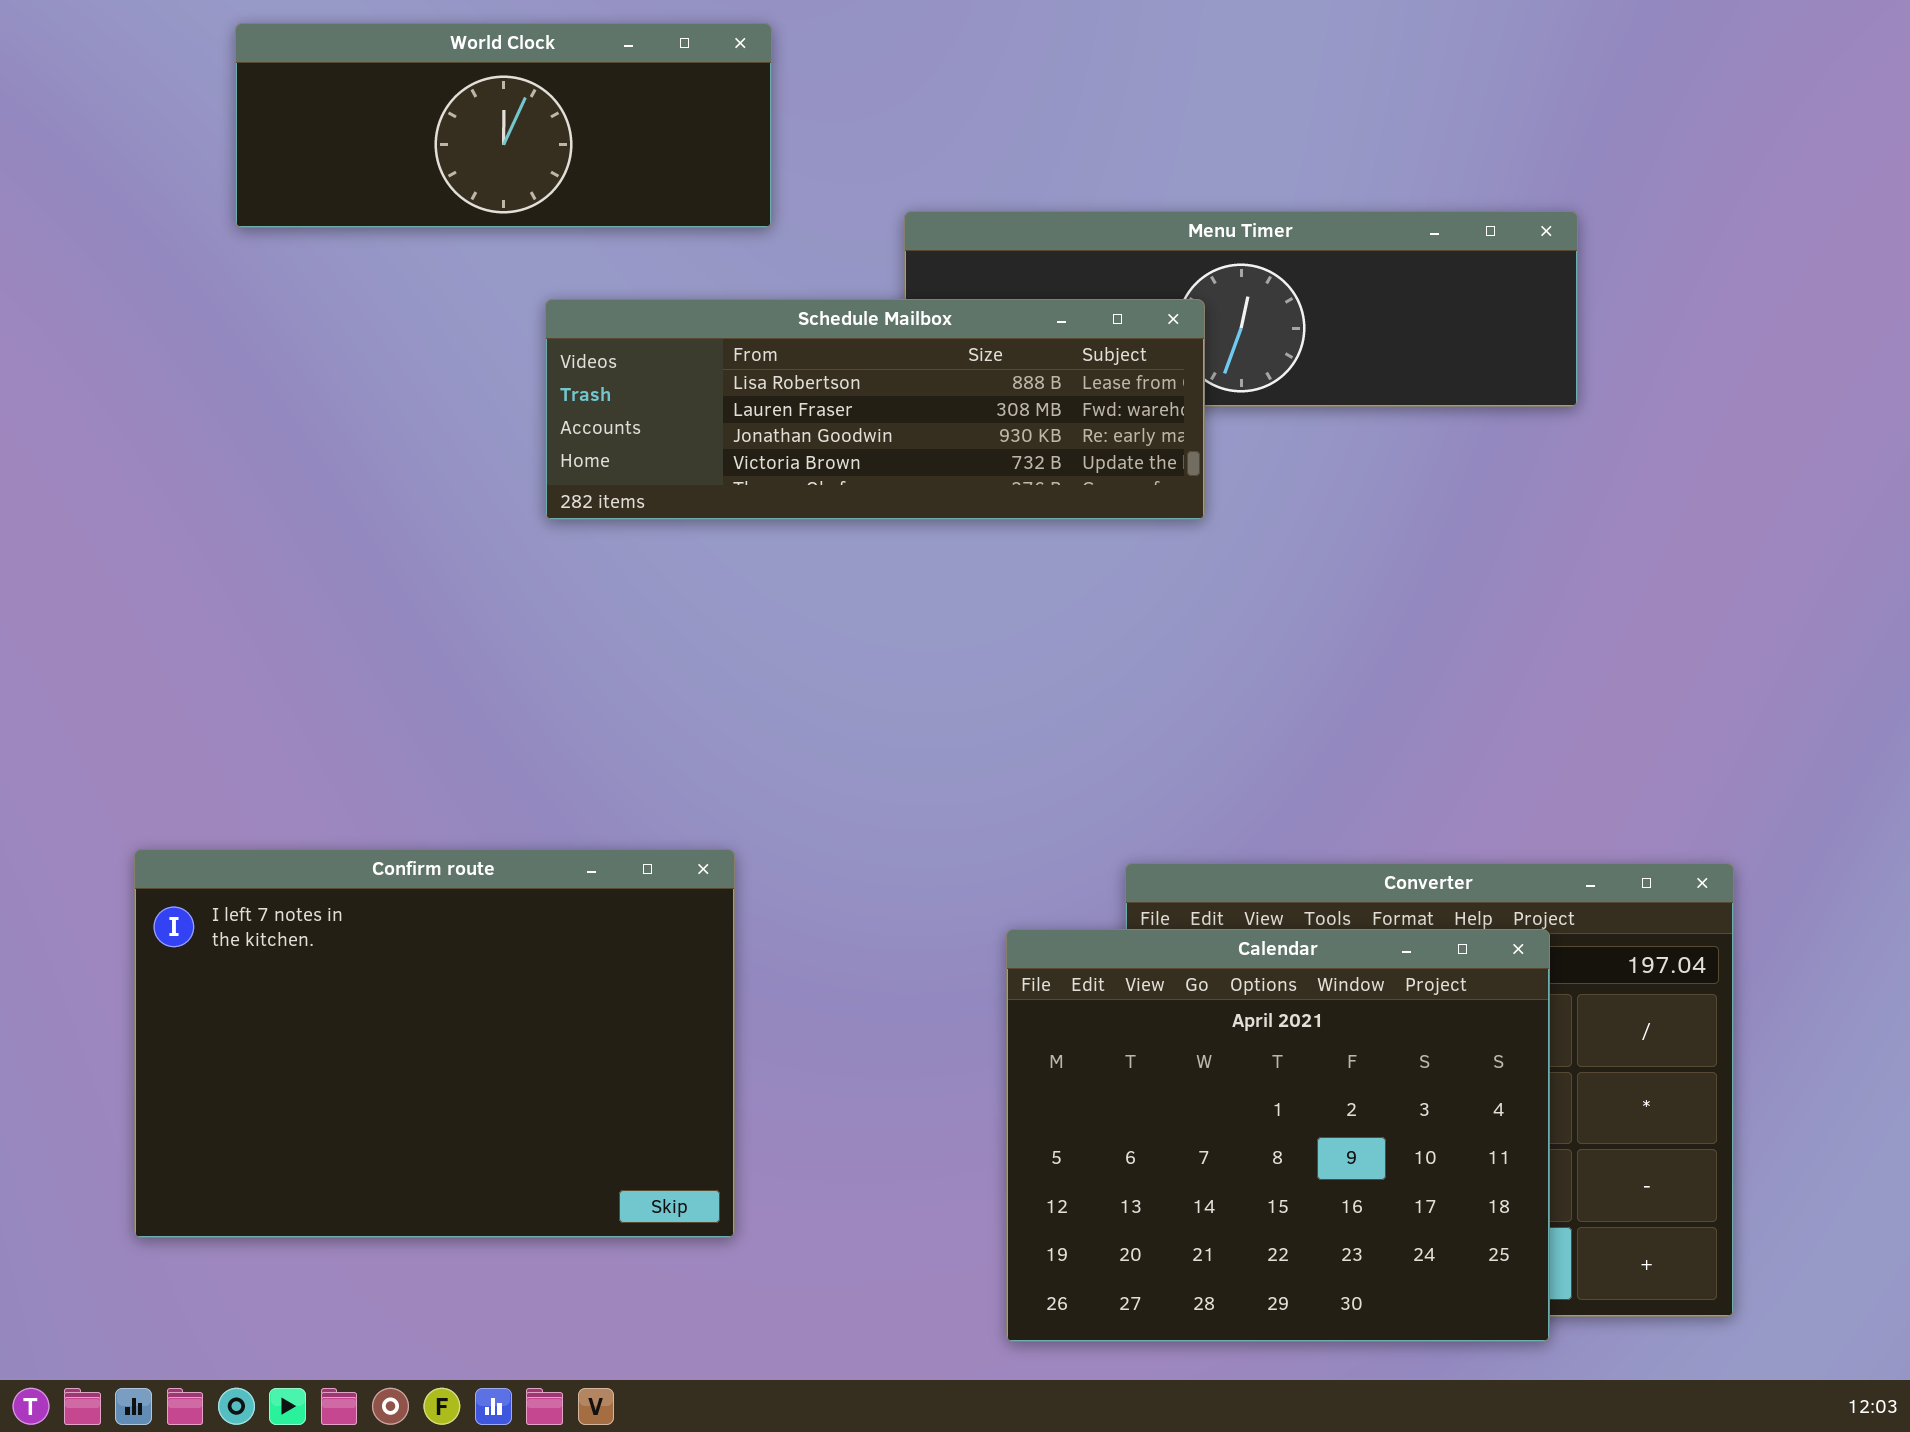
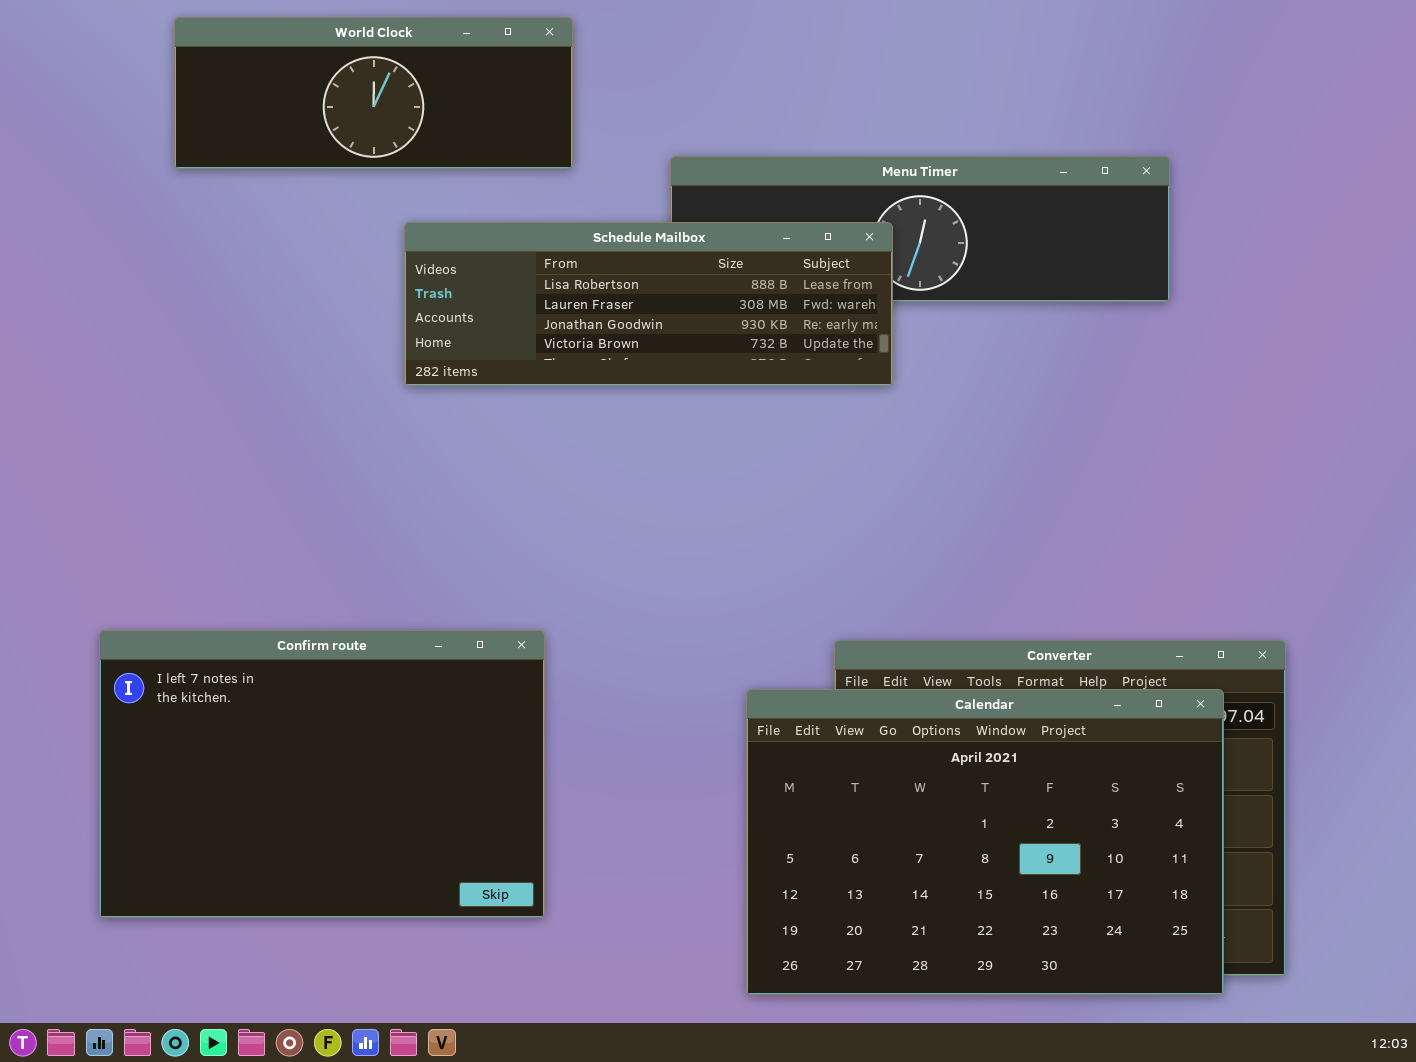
Calendar: [1006,929,1550,1342] -> [746,689,1224,995], resized

